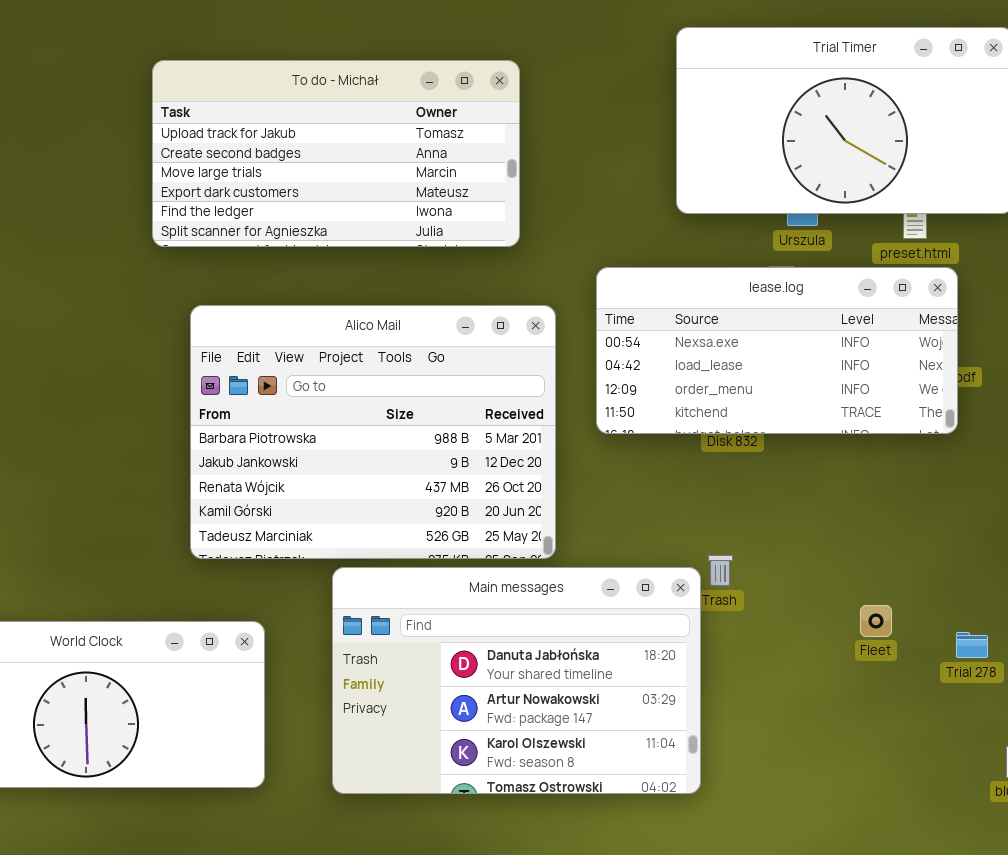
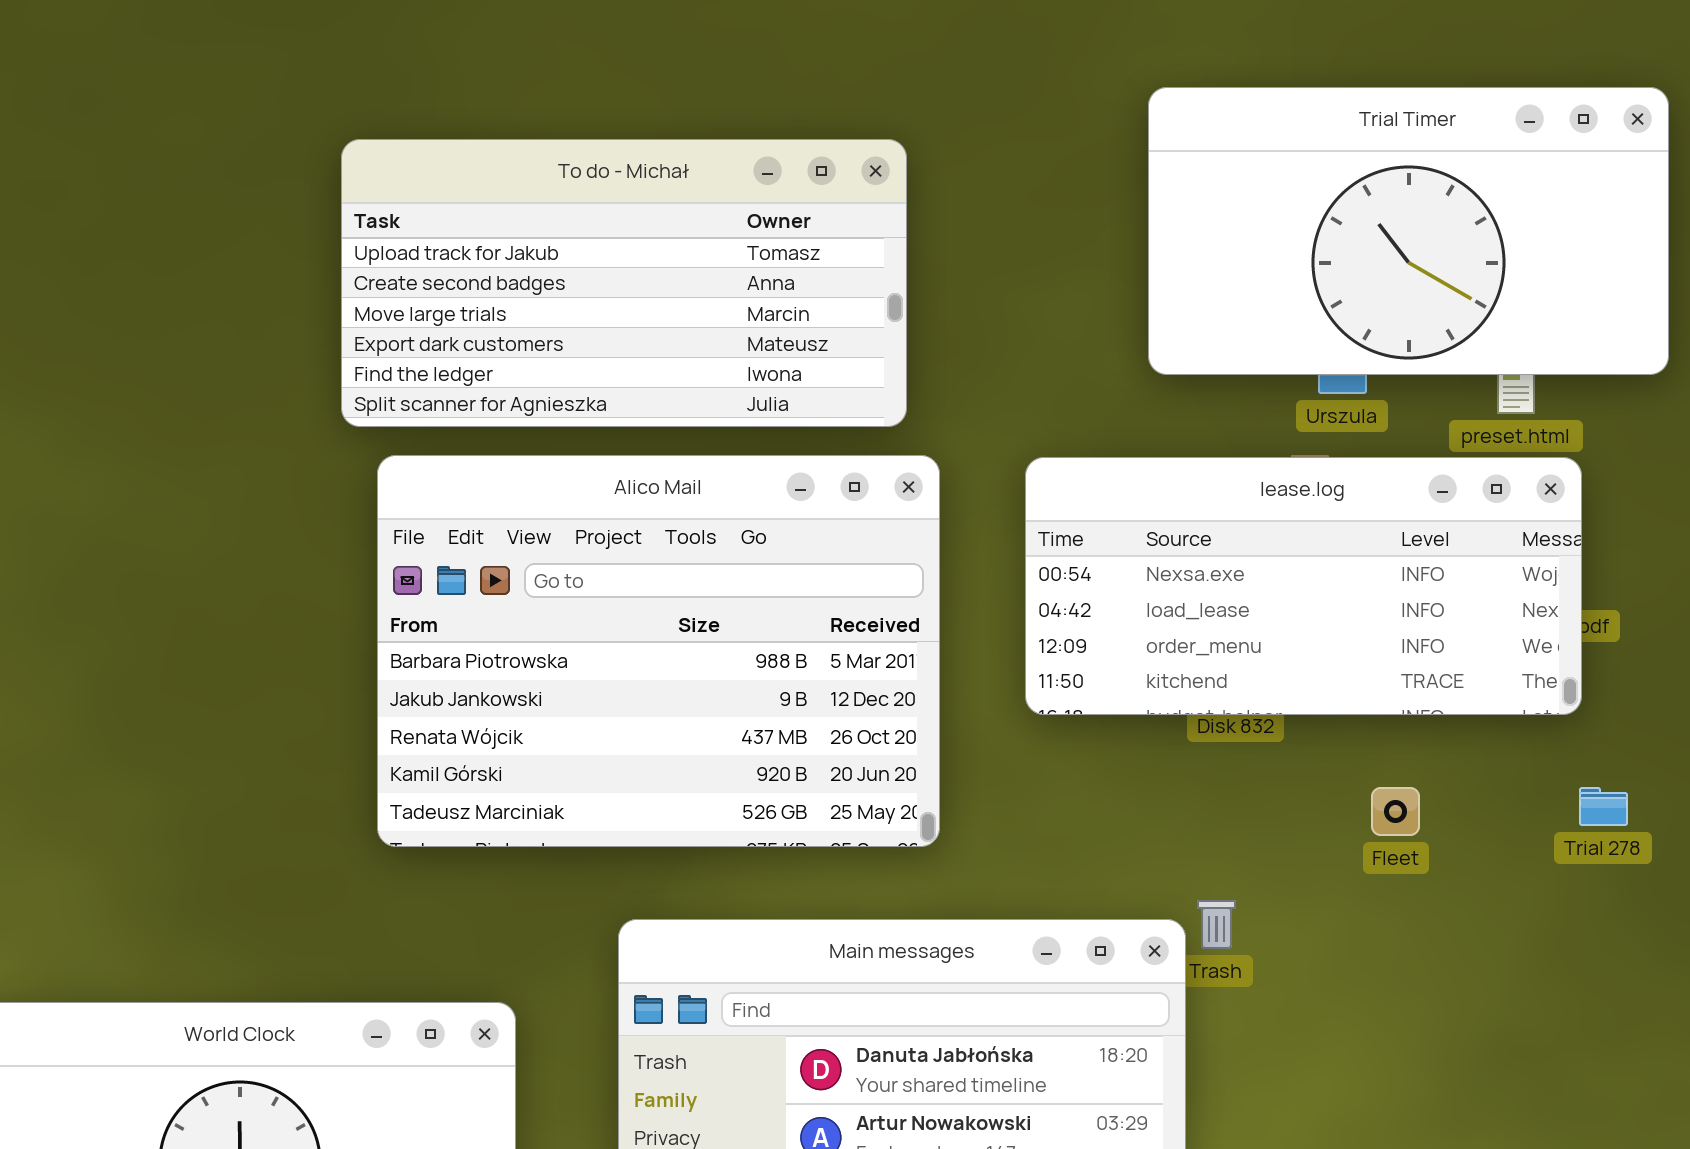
Alico Mail: [190,305,556,559] -> [377,455,940,847], moved
Fleet: [860,605,892,637] -> [1371,787,1420,836], moved
Trial 278: [956,632,988,658] -> [1579,787,1628,826], moved

